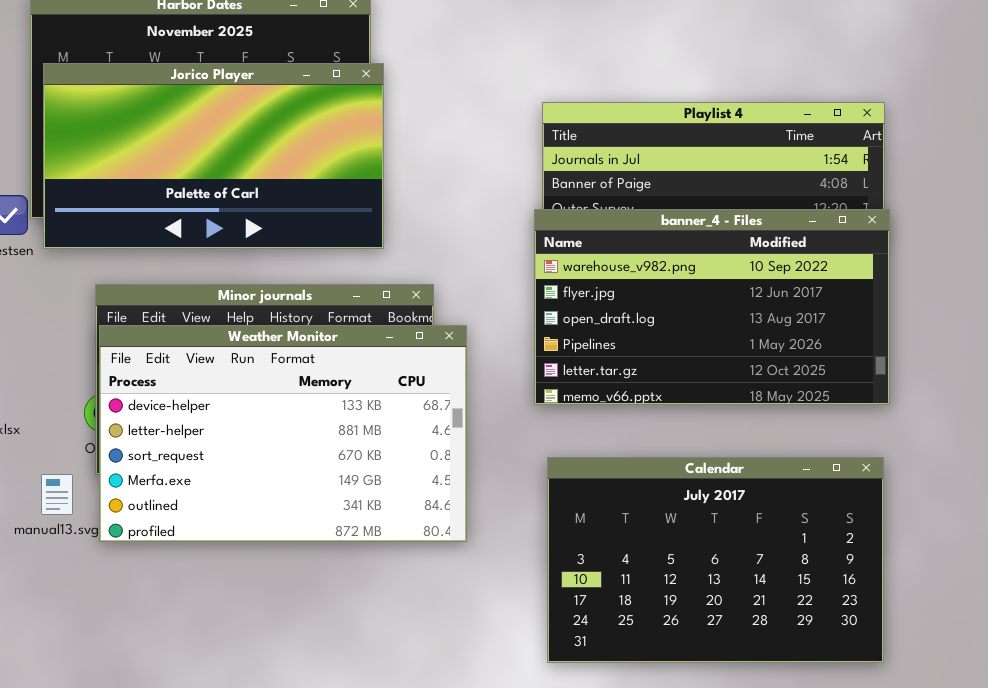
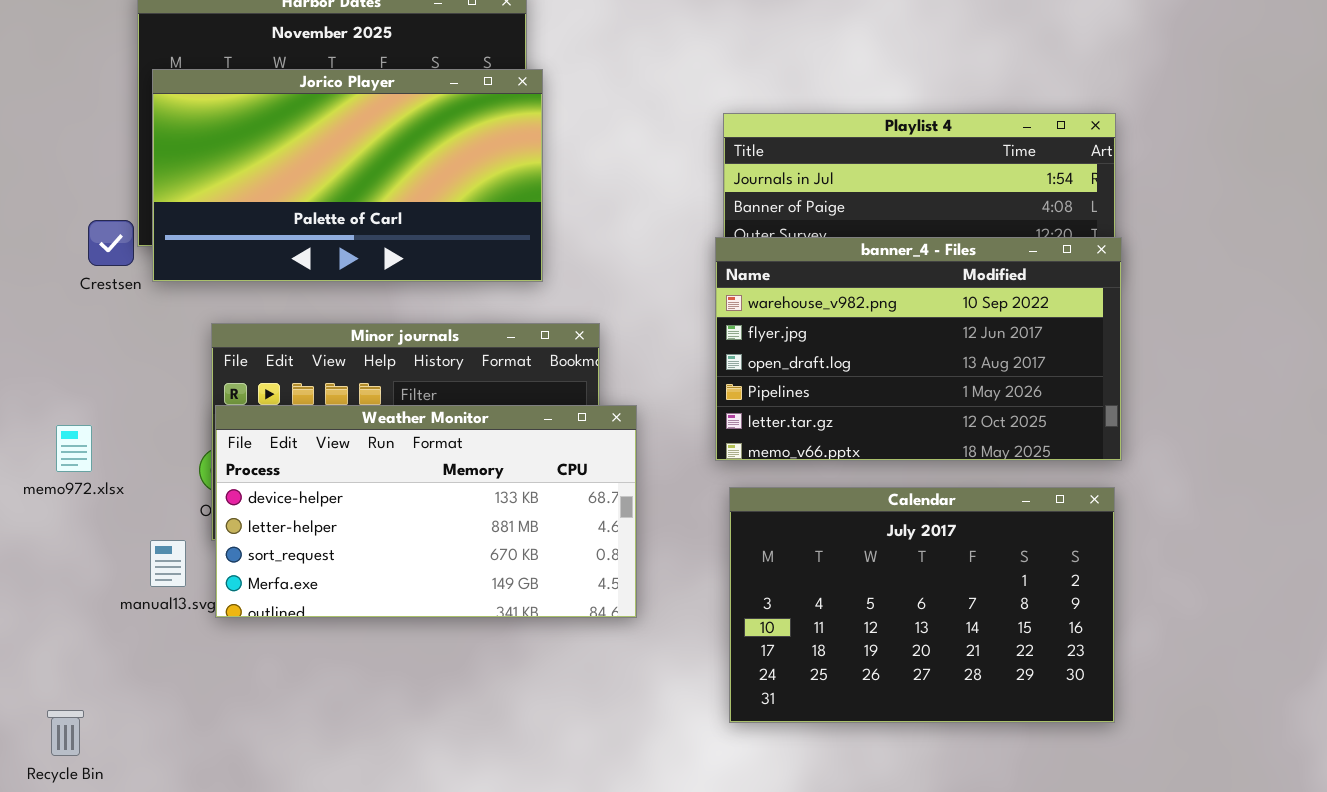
Weather Monitor: [99,325,467,542] -> [215,405,637,618], resized
Calendar: [547,457,884,663] -> [729,487,1115,723], moved

